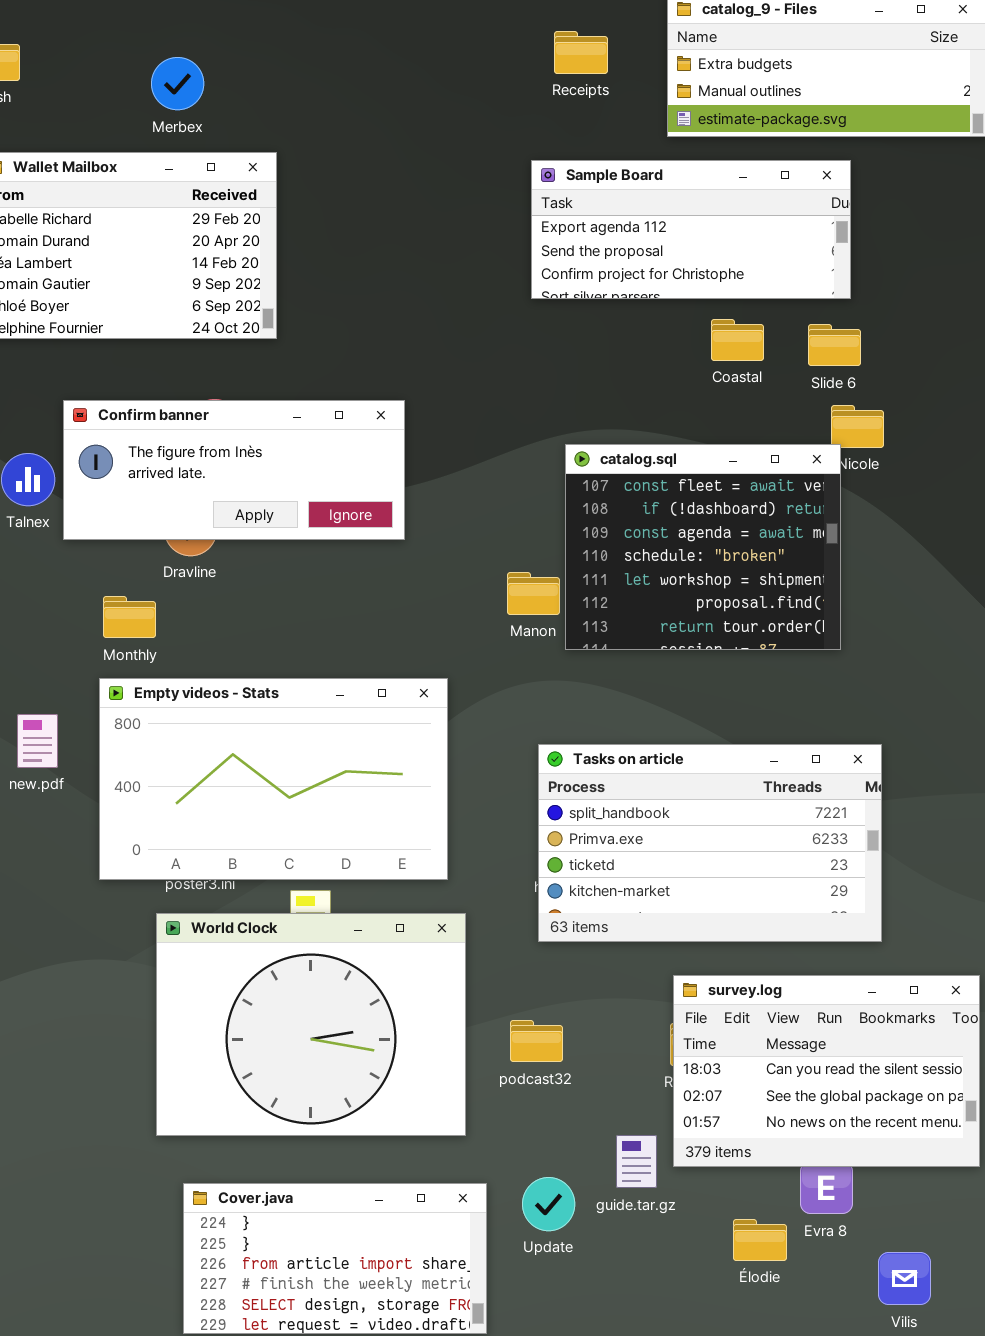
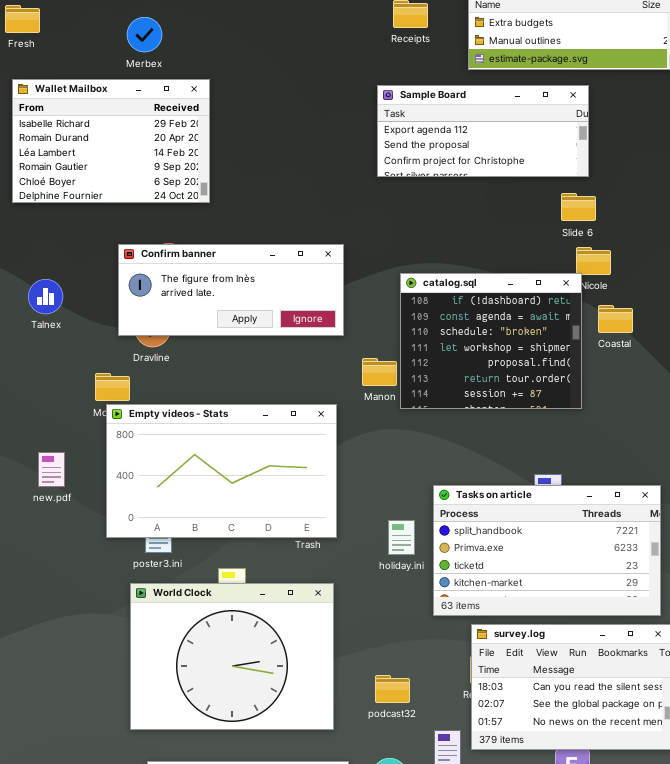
Coastal: [711,319,764,361] -> [598,305,633,333], moved
Confirm banner: [63,400,405,540] -> [118,244,344,336], moved
catalog.sql: [565,444,841,650] -> [400,273,582,409], scrolled down 1 row
Empty videos - Stats: [99,678,448,880] -> [106,404,337,538], moved
Tasks on article: [538,744,882,942] -> [433,485,661,616], moved
podcast32: [510,1020,563,1062] -> [375,675,410,703], moved

